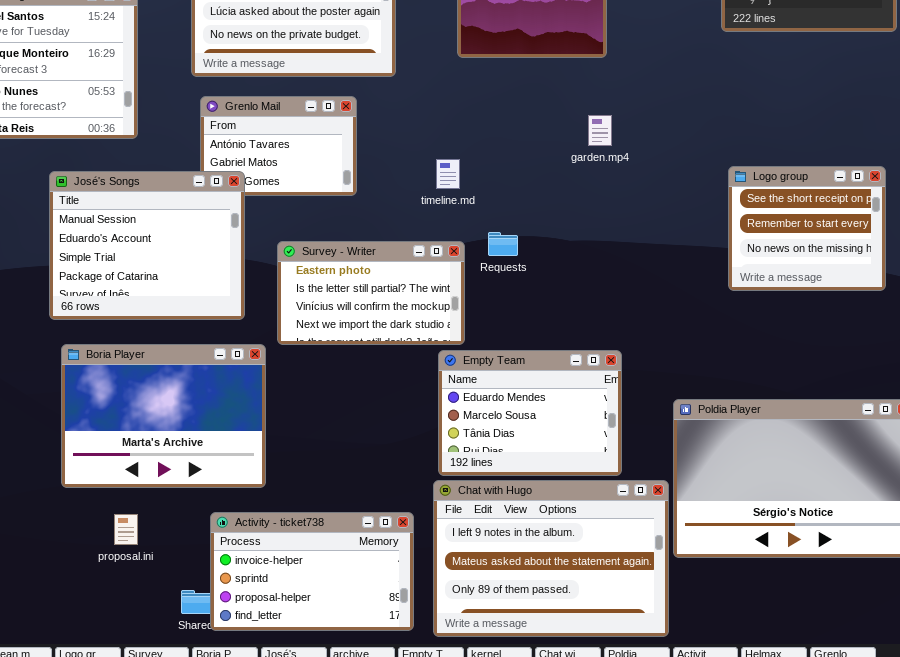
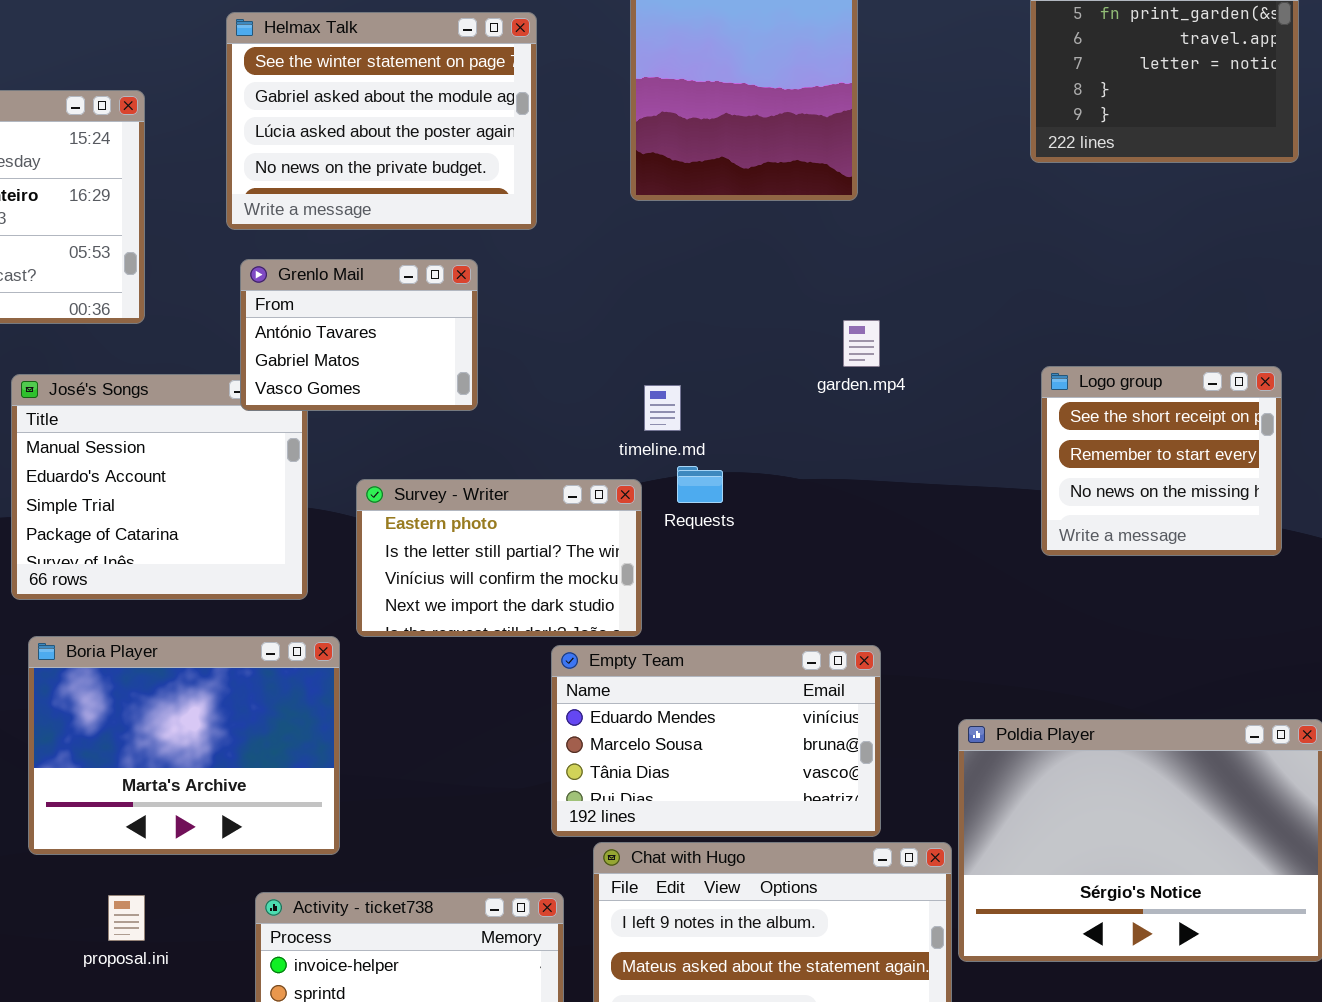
Grenlo Mail: [200,96,357,196] -> [240,259,478,411], raised
garden.mp4: [588,115,612,146] -> [843,320,880,367], moved
timeline.md: [436,159,460,189] -> [644,385,681,431], moved
Empty Team: [438,350,622,476] -> [551,645,881,837], resized

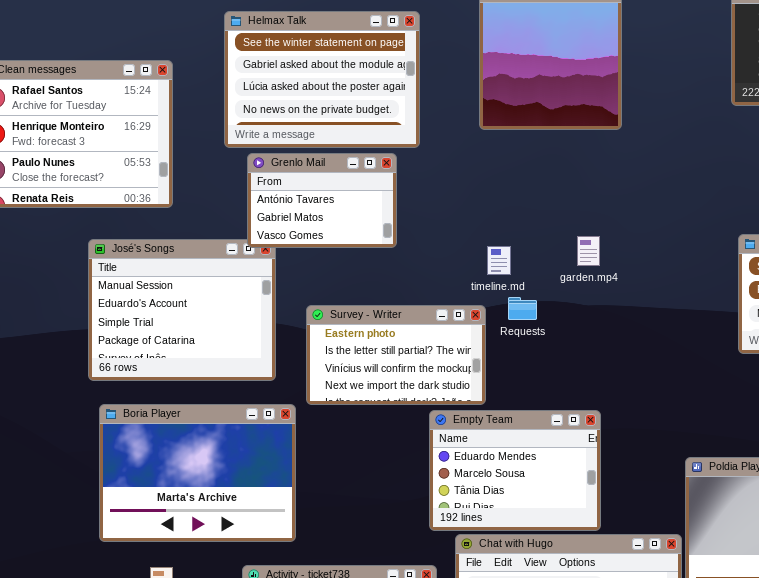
Grenlo Mail: [240,259,478,411] -> [247,153,397,248], moved
garden.mp4: [843,320,880,367] -> [577,236,600,266], moved
Empty Team: [551,645,881,837] -> [429,410,601,531], resized

